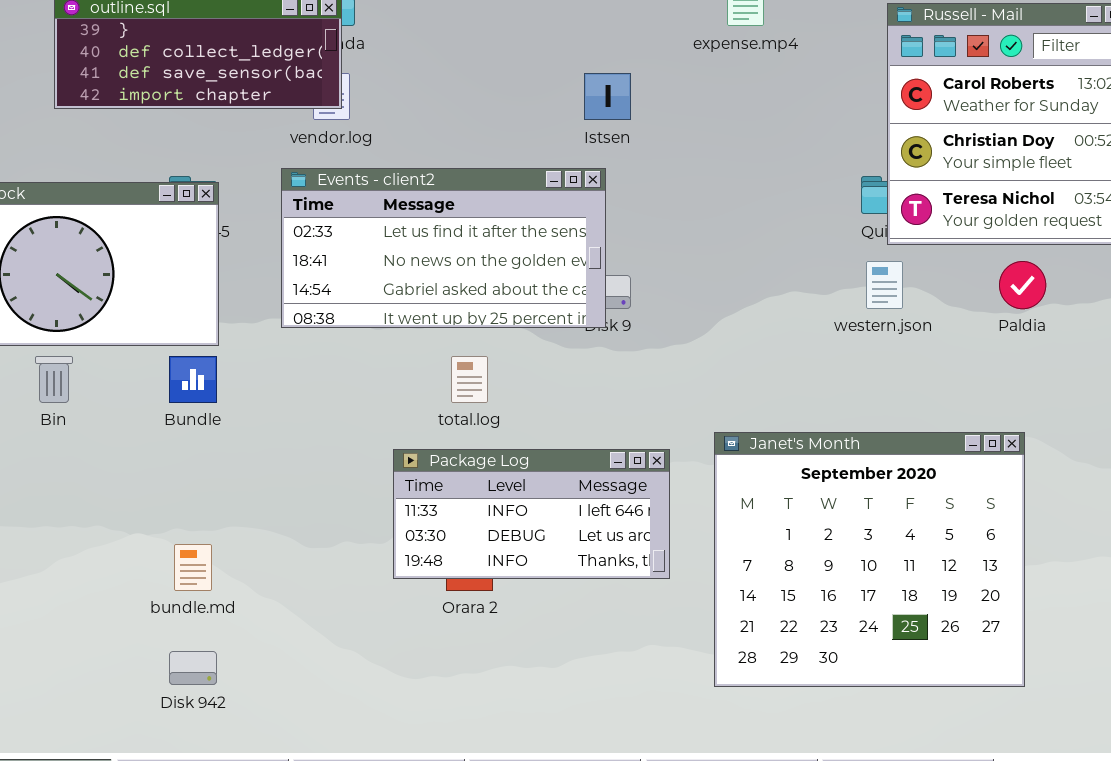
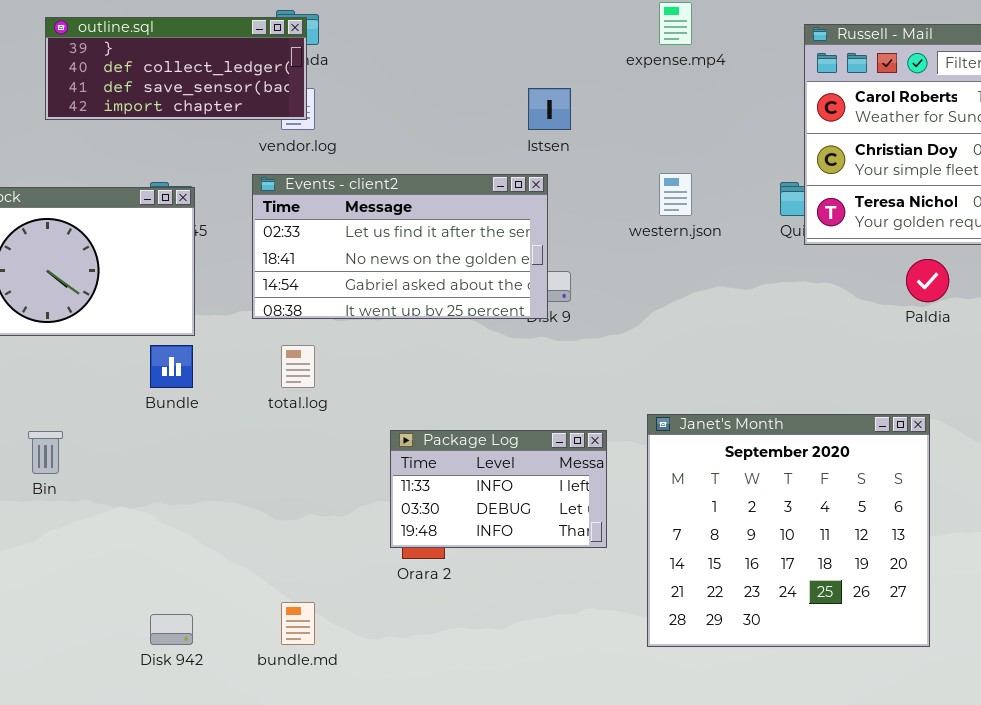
western.json: [866,261,903,309] -> [659,173,692,216], moved
Bin: [35,356,73,403] -> [28,431,63,474], moved
total.log: [451,356,488,403] -> [281,345,315,388], moved
Package Log: [393,449,670,579] -> [390,430,607,548], resized
bundle.md: [174,544,212,591] -> [281,602,315,645], moved

